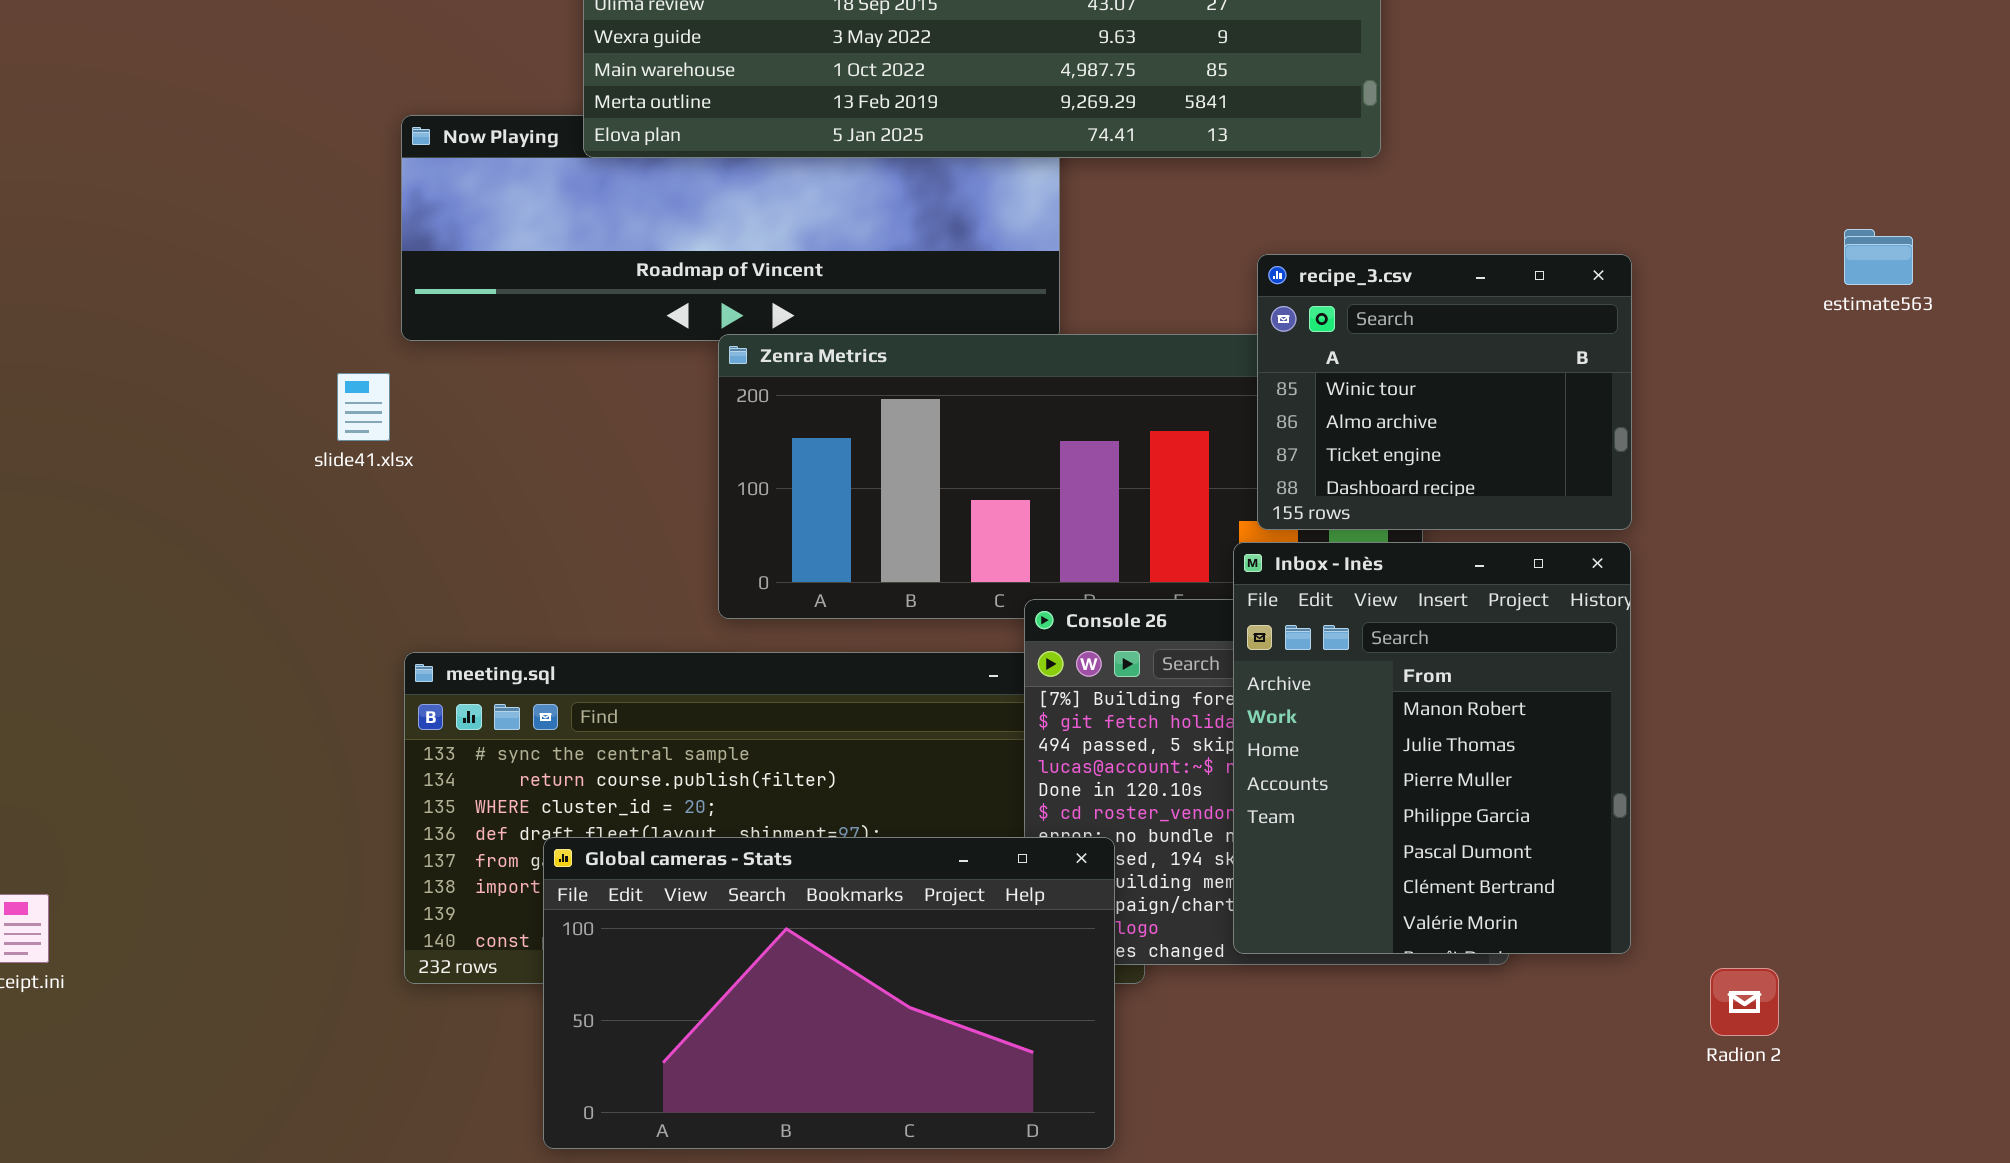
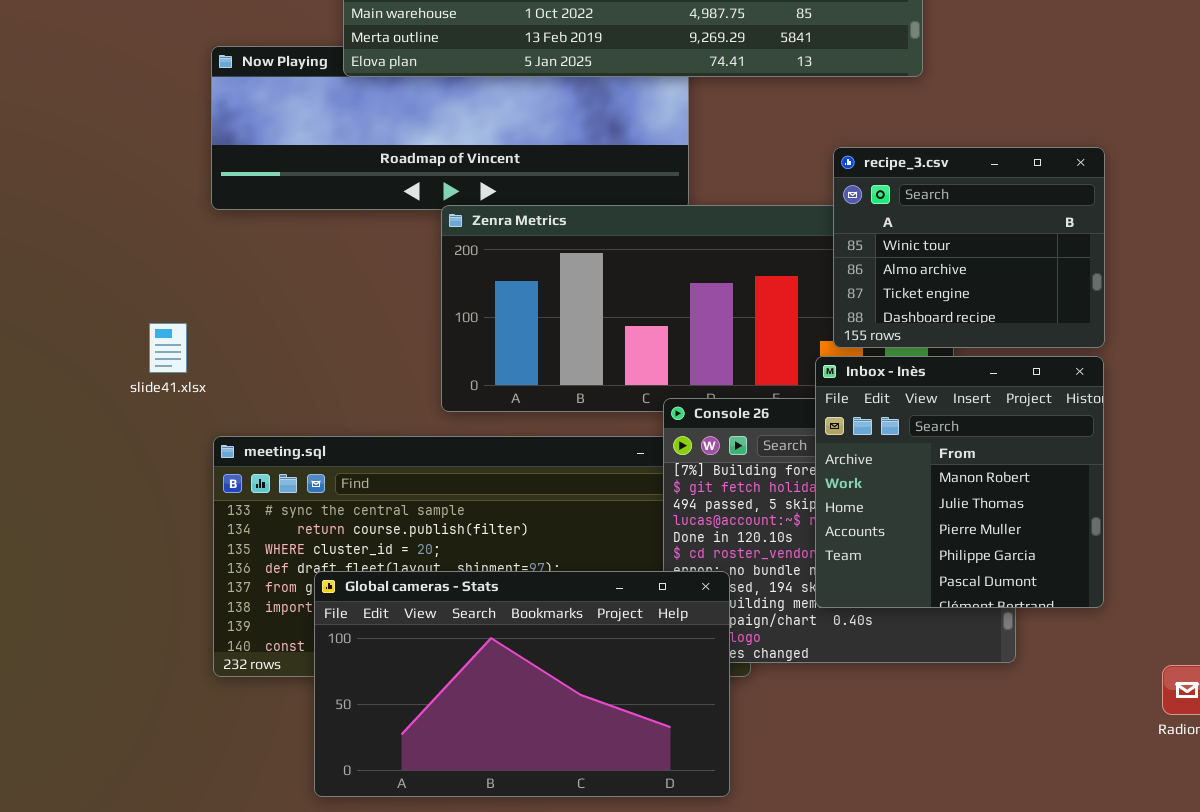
slide41.xlsx: [337,373,390,441] -> [149,323,187,373], moved
Inbox - Inès: [1233,542,1631,954] -> [815,356,1104,608], resized

